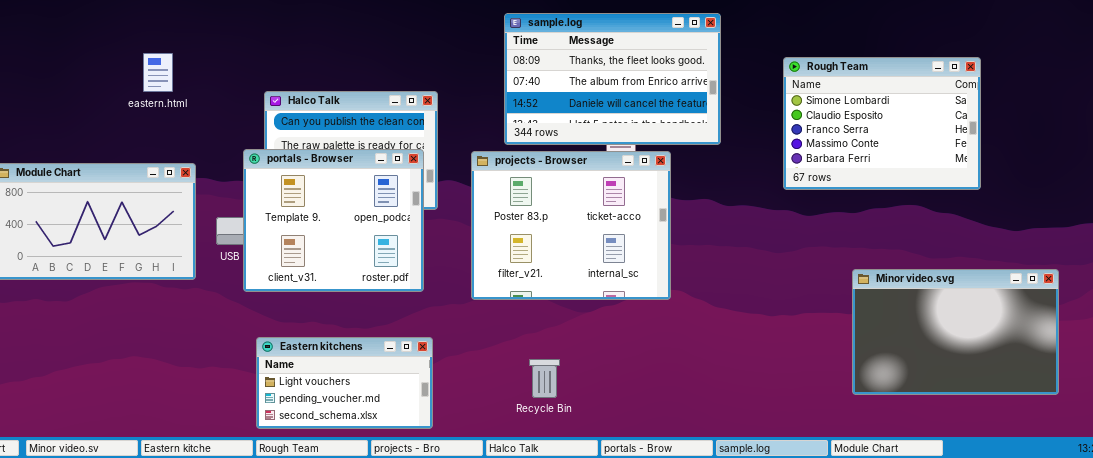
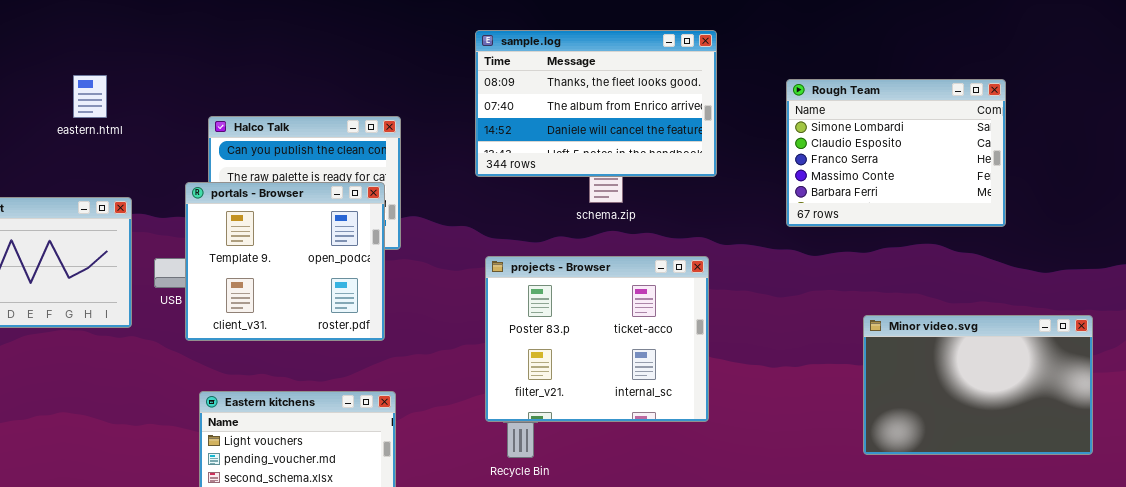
projects - Browser: [471,151,671,300] -> [485,256,709,422], moved

